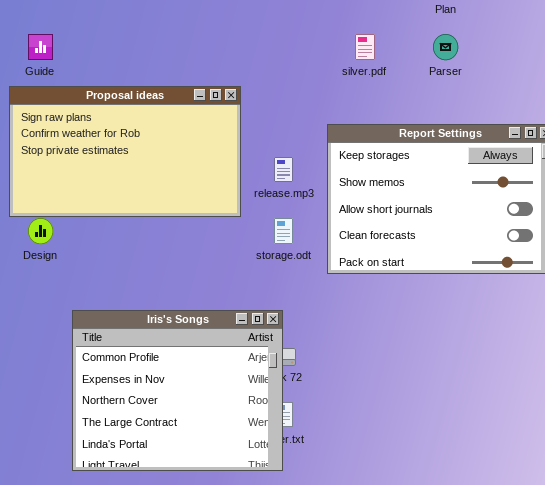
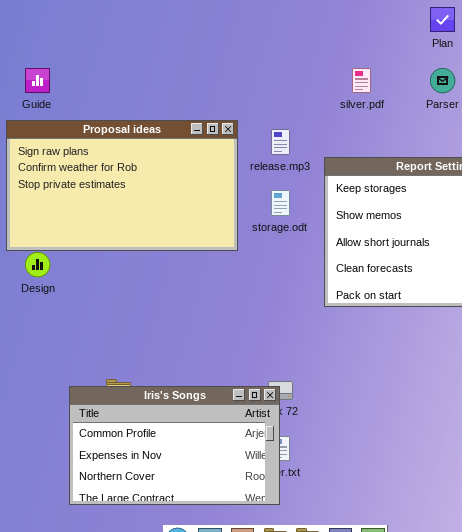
release.mp3: [274,157,293,182] -> [271,129,290,155], moved
storage.odt: [274,218,293,244] -> [271,190,290,216], moved
Iris's Songs: [72,310,283,471] -> [69,386,280,505], resized

